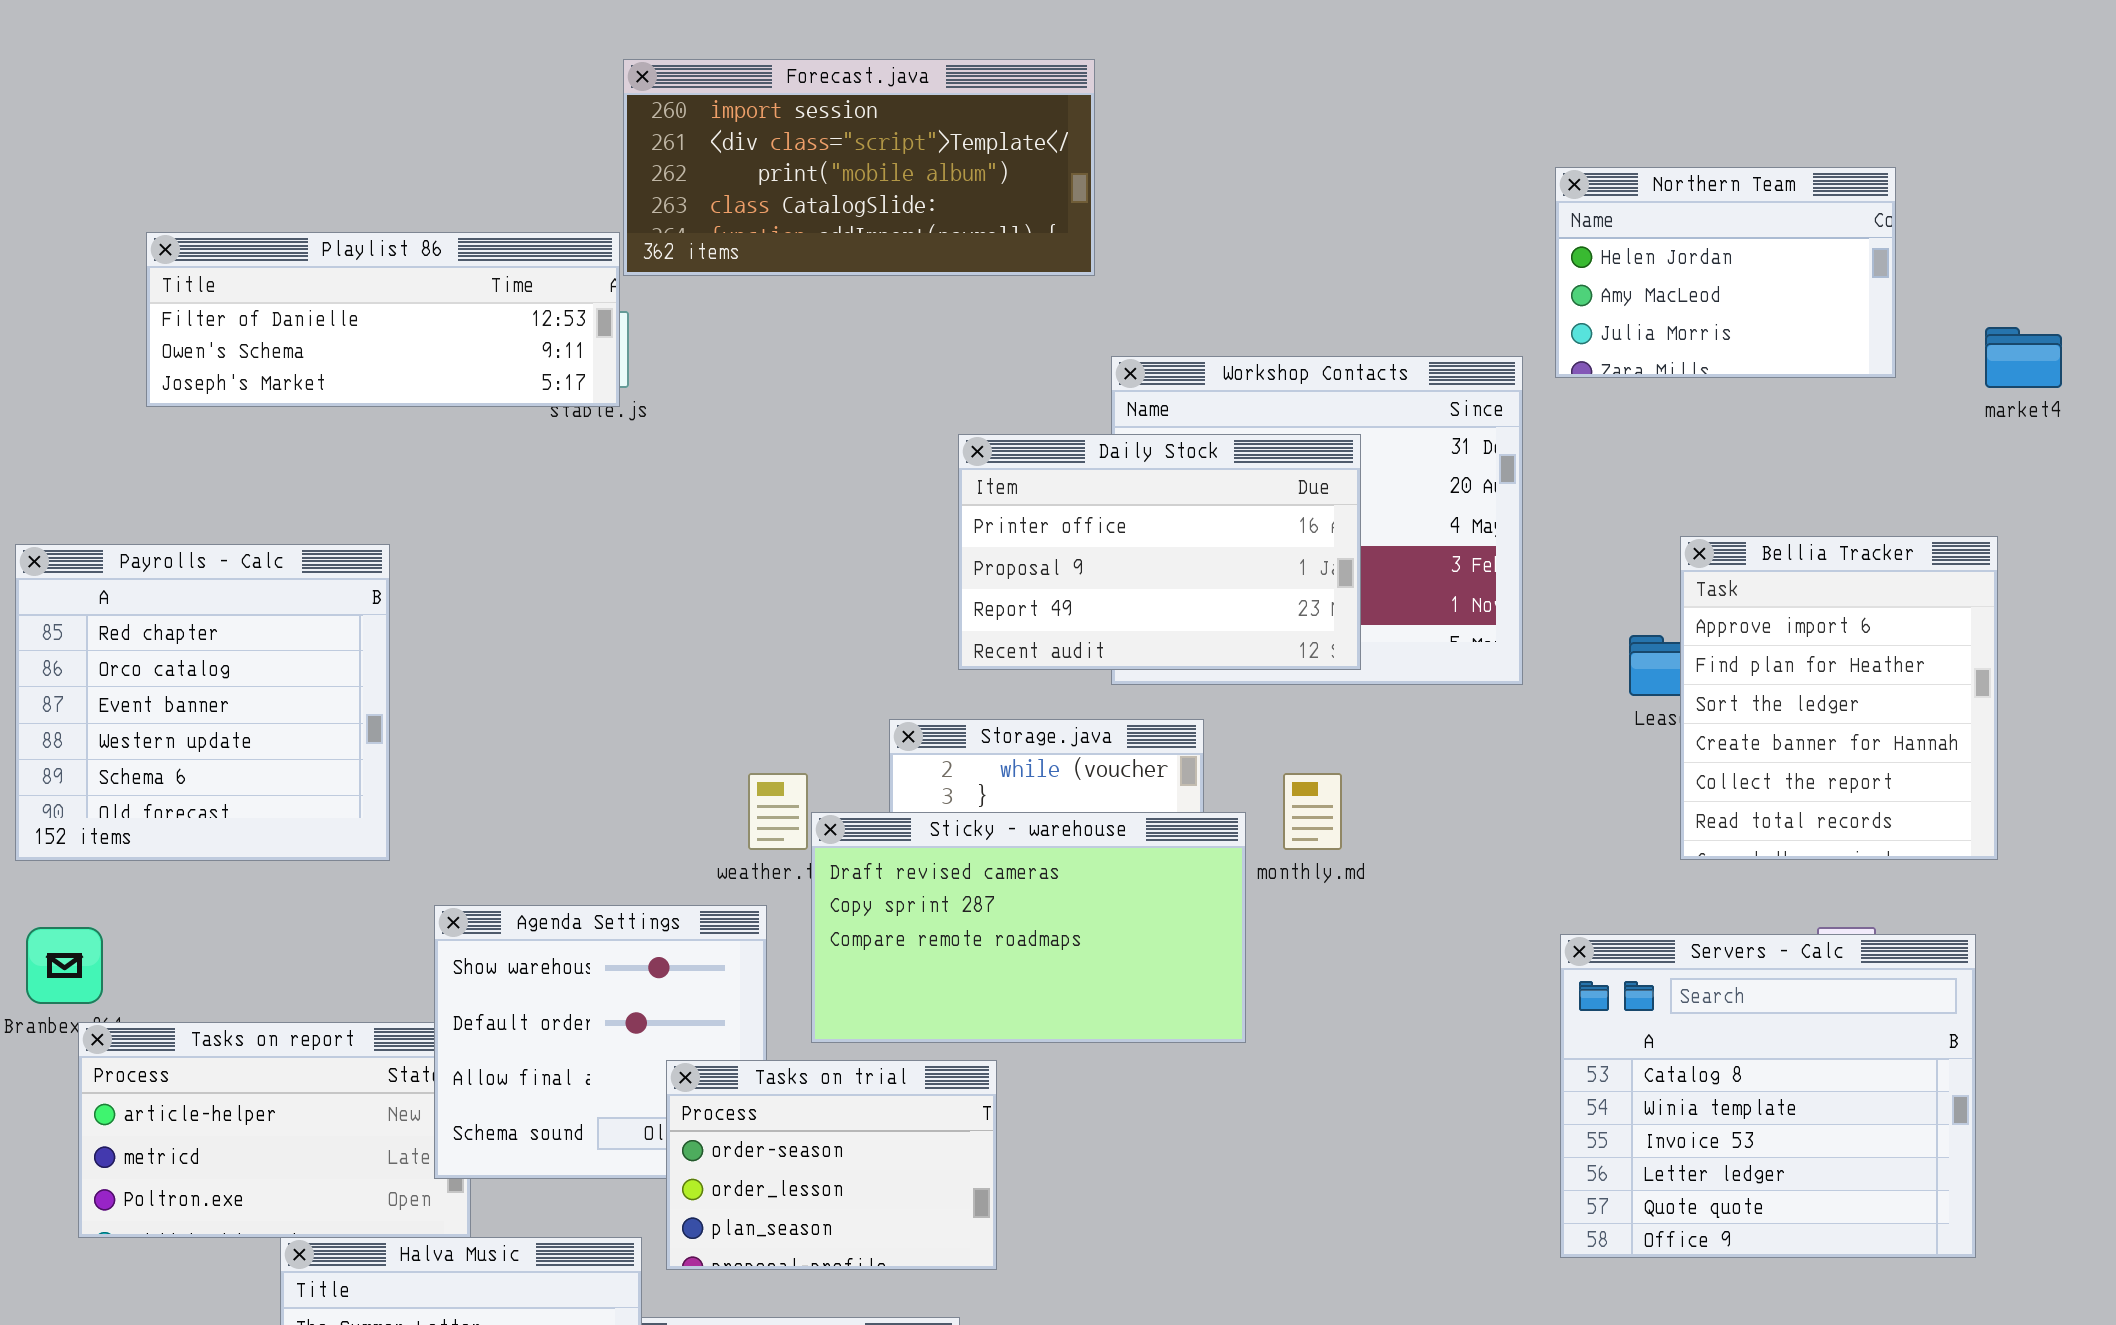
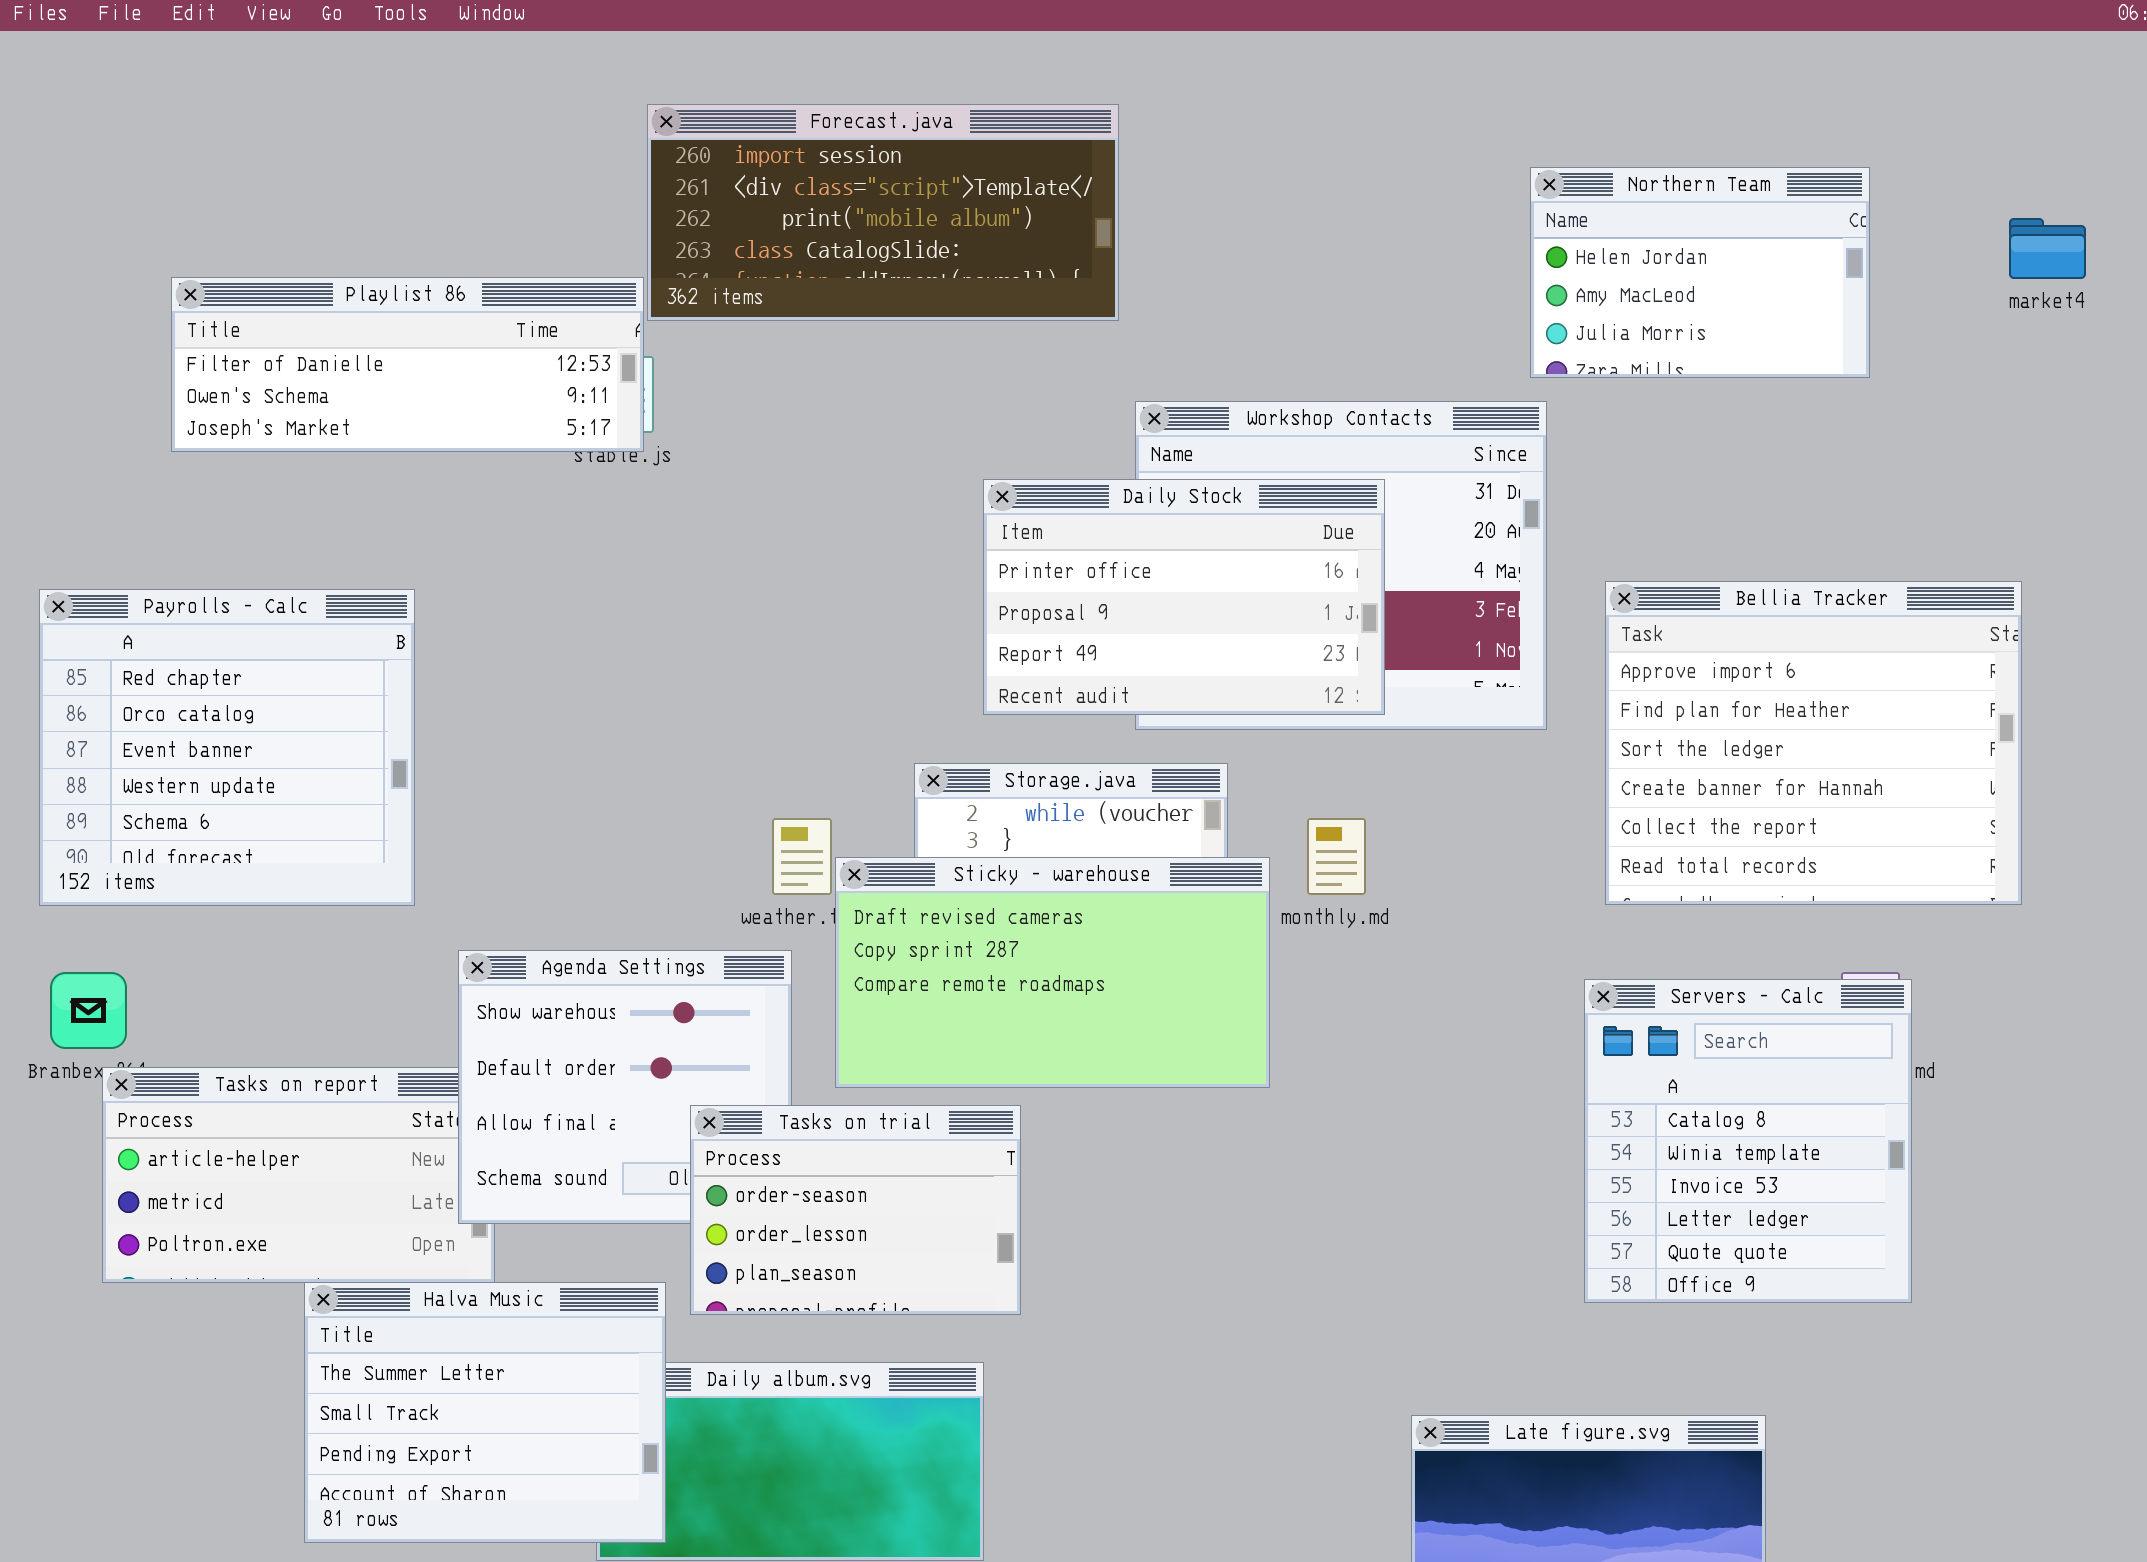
Northern Team: [1555,167,1896,378] -> [1530,167,1870,378], moved
market4: [1985,327,2062,388] -> [2009,218,2086,279], moved
Bellia Tracker: [1680,536,1998,860] -> [1605,581,2022,905], resized
Servers - Calc: [1560,934,1976,1258] -> [1584,979,1912,1303], resized

